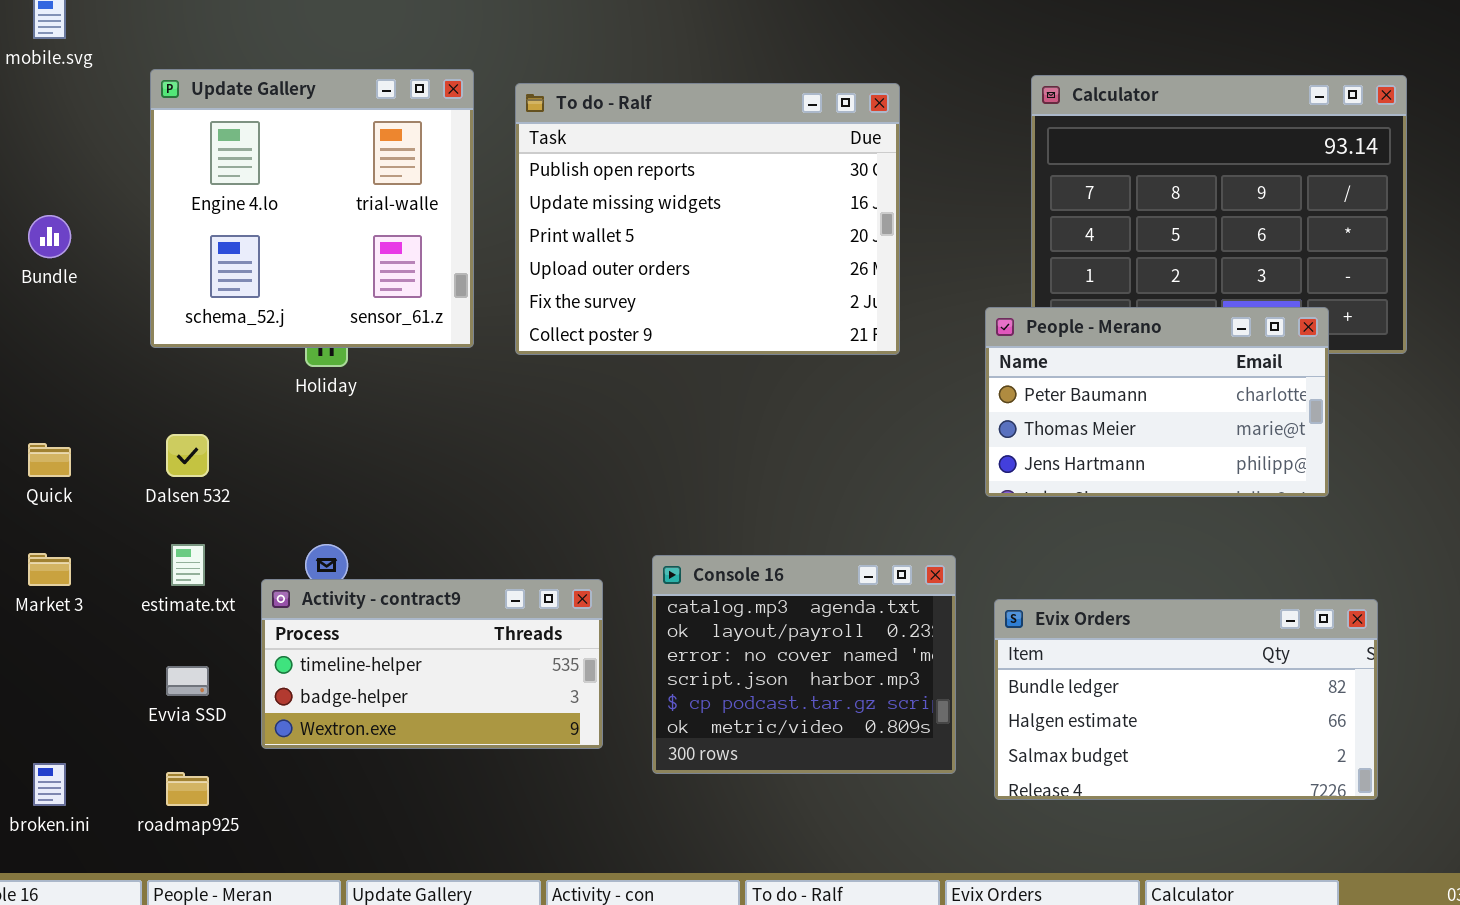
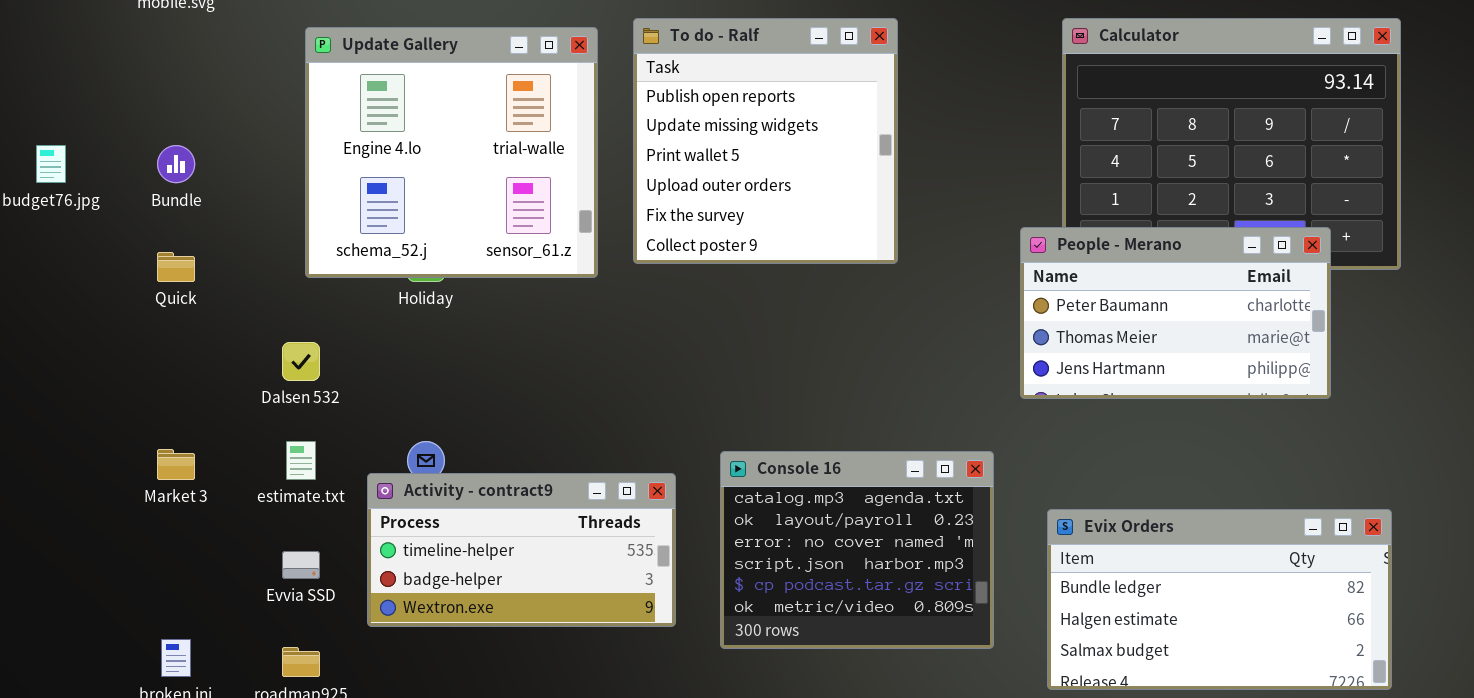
Update Gallery: [150,69,474,348] -> [305,27,598,278], moved
To do - Ralf: [515,83,900,355] -> [633,18,898,264], moved, resized
Quick: [28,443,71,477] -> [157,252,195,282], moved
Evix Orders: [994,599,1378,800] -> [1047,509,1392,690], moved

